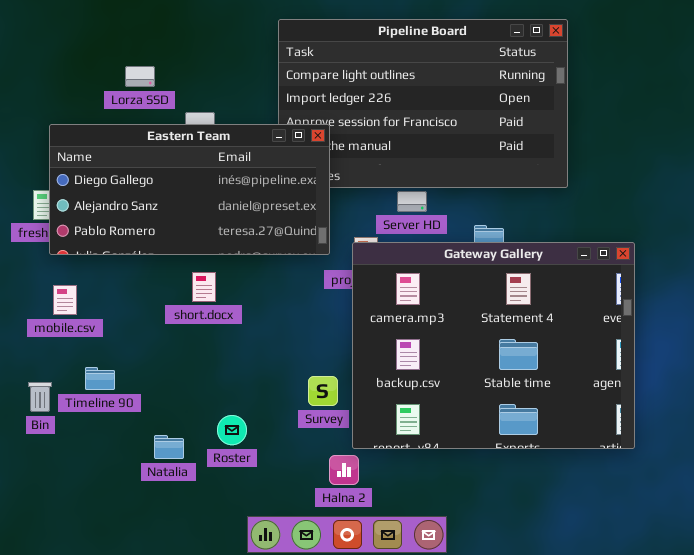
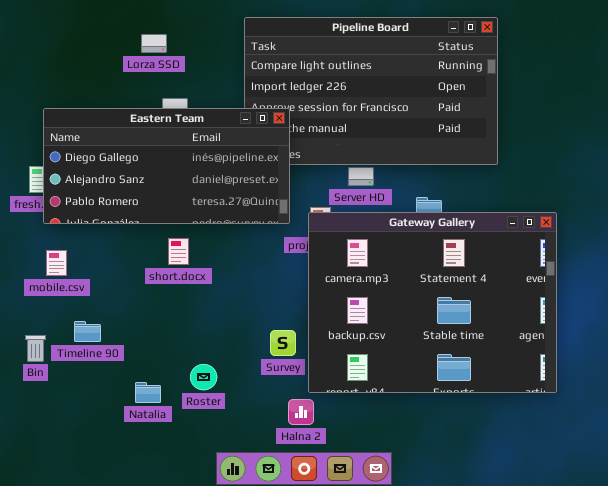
Lorza SSD: [125,66,155,87] -> [141,34,167,53], moved

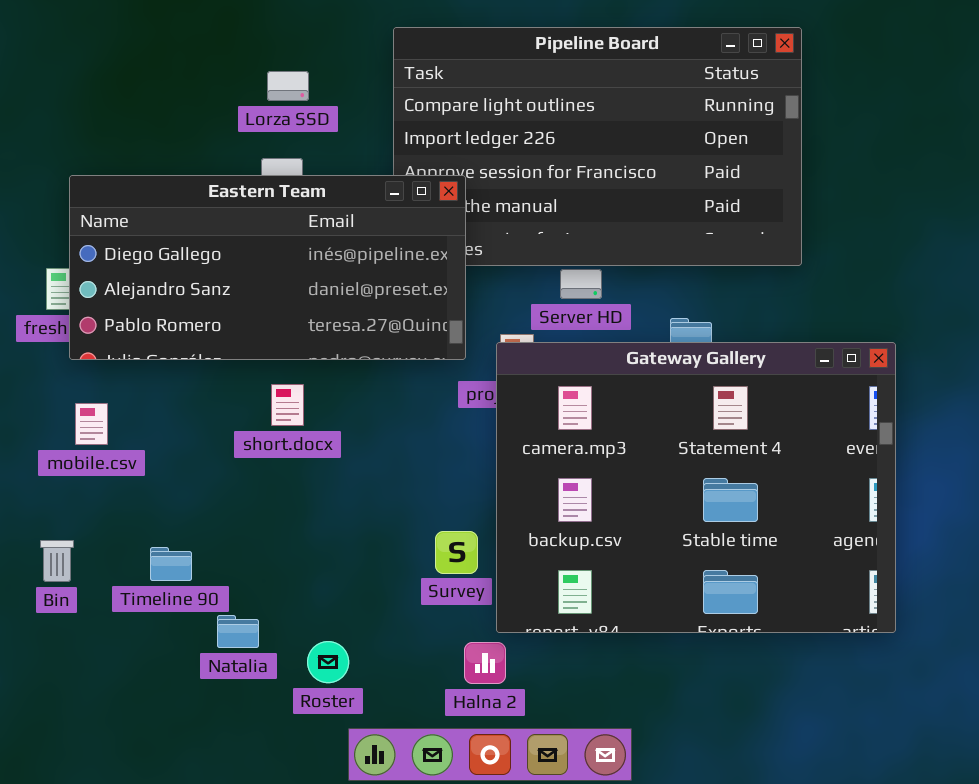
Lorza SSD: [141,34,167,53] -> [267,71,309,101], moved
Timeline 90: [74,321,101,342] -> [150,547,192,581], moved
Roster: [190,364,217,390] -> [307,641,349,683], moved

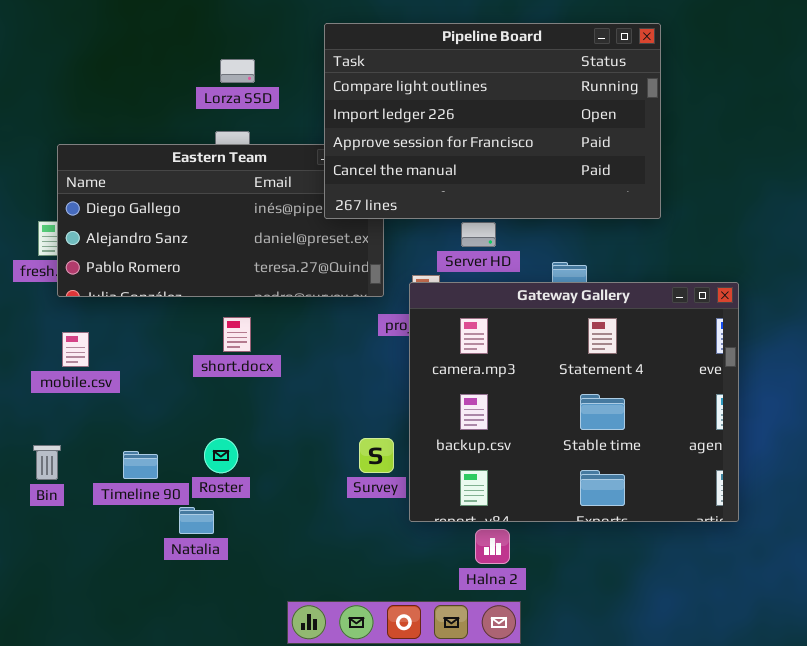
Pipeline Board: [393,27,802,266] -> [324,23,661,219], raised
Roster: [307,641,349,683] -> [204,438,238,473], moved
Halna 2: [464,642,506,684] -> [475,529,510,564], moved

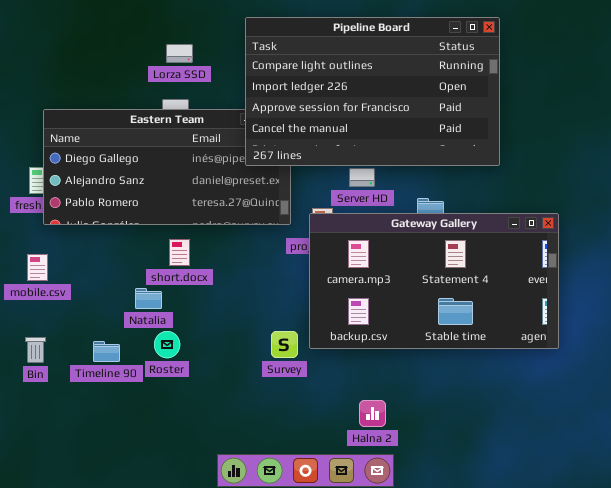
Gateway Gallery: [409,282,739,522] -> [309,213,559,349], resized
mobile.csv: [62,332,89,367] -> [27,254,48,281], moved
Natalia: [179,507,214,534] -> [135,288,162,309], moved

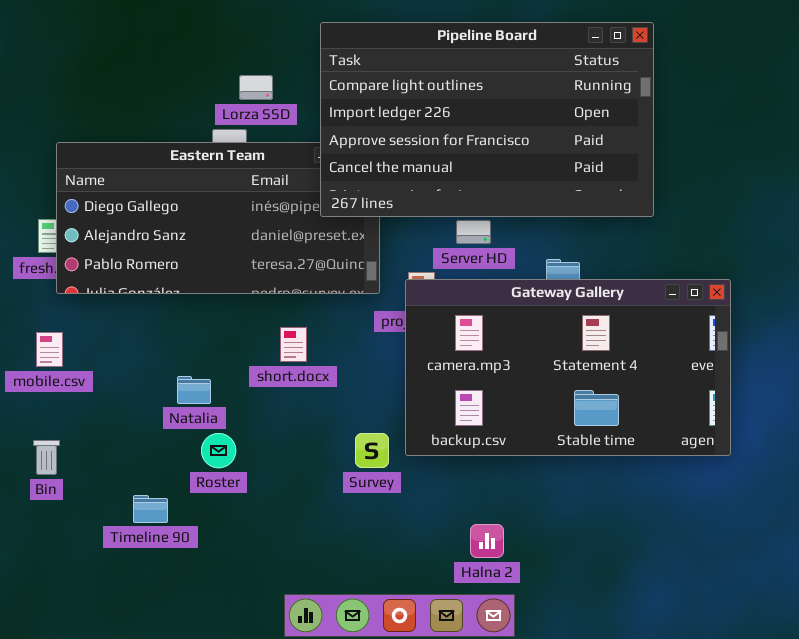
Lorza SSD: [166,44,193,63] -> [239,75,273,100], moved
short.docx: [169,239,190,266] -> [280,327,307,362], moved
Timeline 90: [93,341,120,362] -> [133,495,168,523], moved

